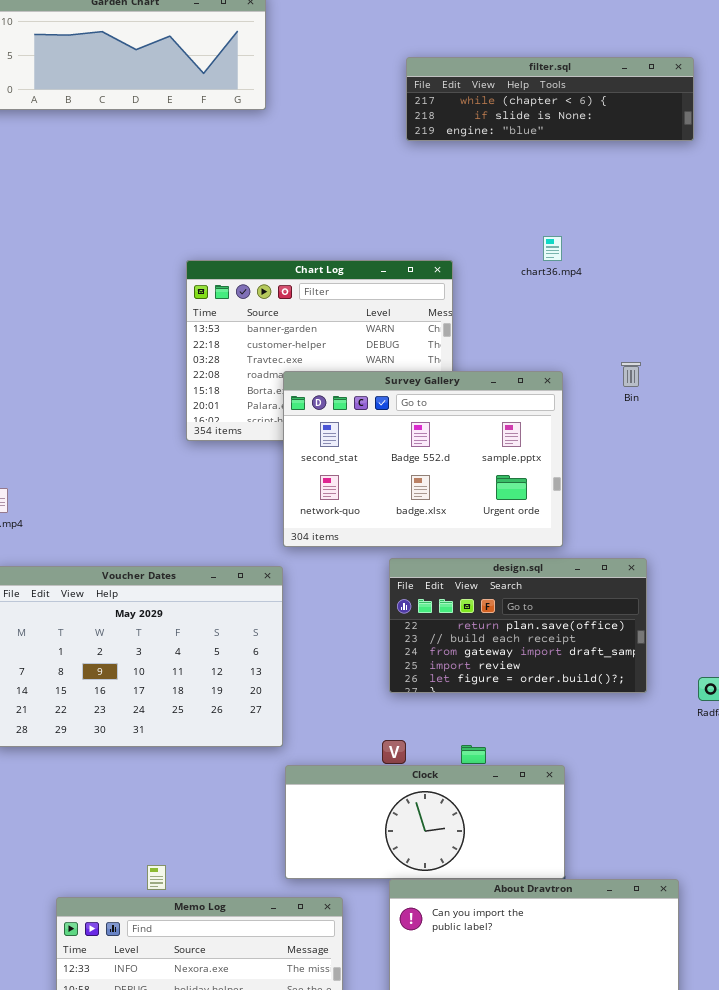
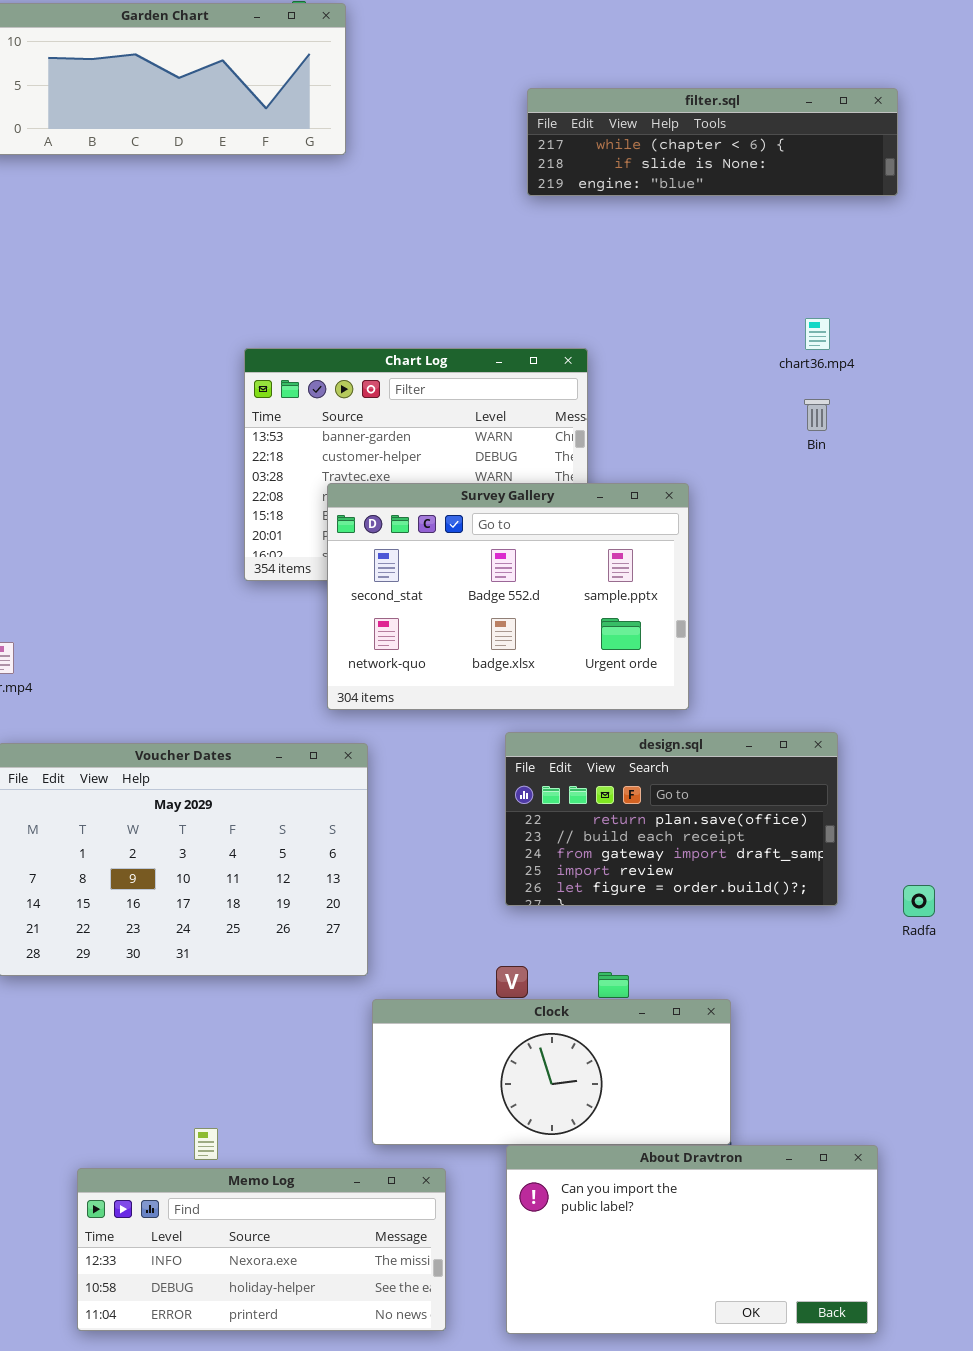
chart36.mp4: [543,236,562,261] -> [805,318,830,350], moved
Bin: [621,362,641,387] -> [804,399,830,431], moved
Survey Gallery: [283,371,563,547] -> [327,483,689,710], moved

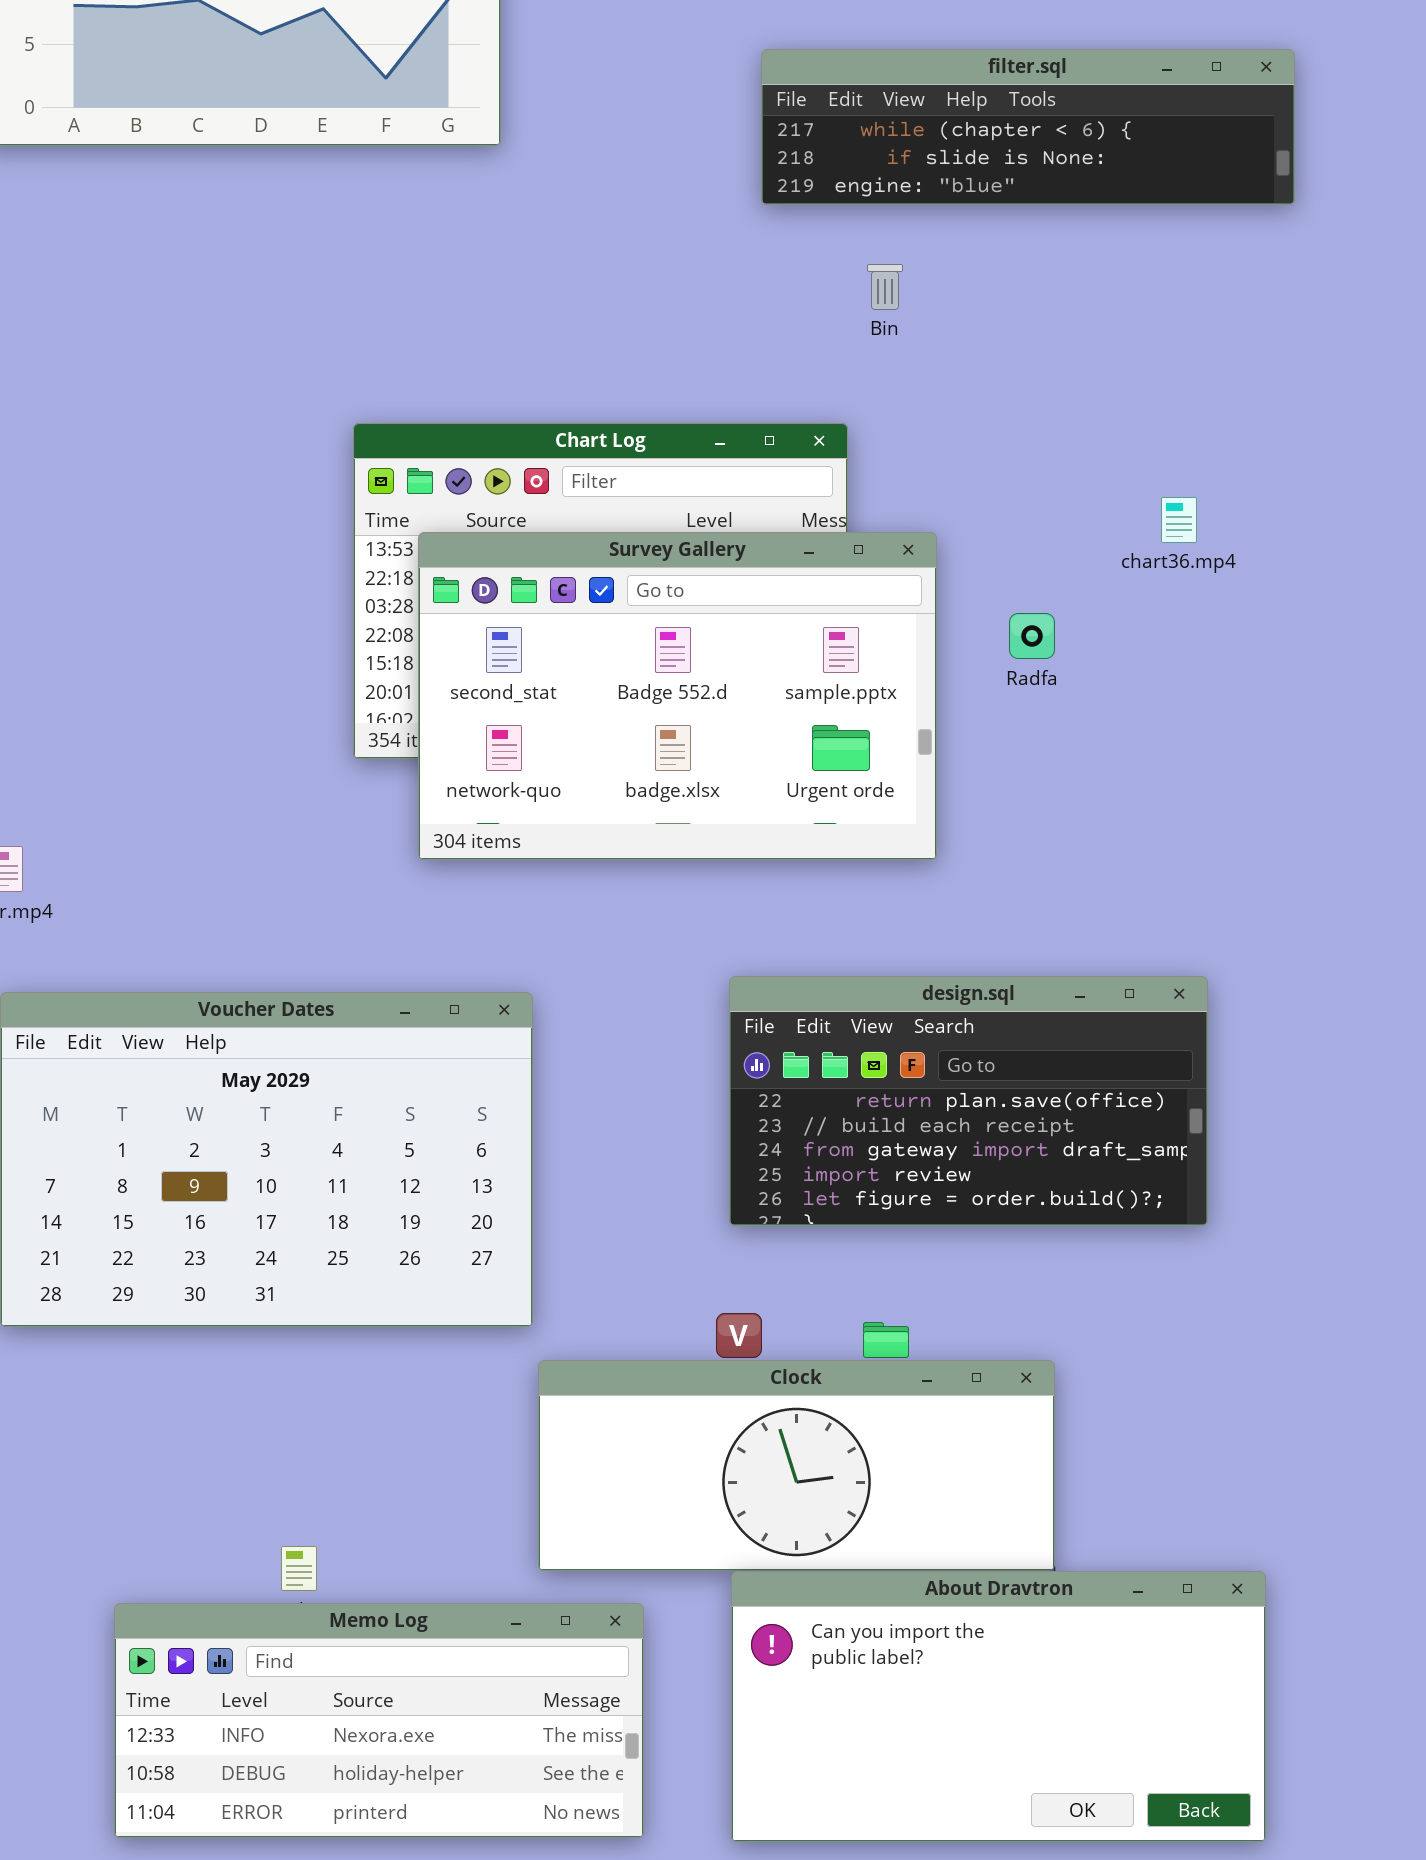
chart36.mp4: [805,318,830,350] -> [1161,497,1197,543], moved
Bin: [804,399,830,431] -> [867,264,903,310], moved
Survey Gallery: [327,483,689,710] -> [418,532,937,860], moved
Radfa: [903,885,935,917] -> [1009,613,1055,659], moved

